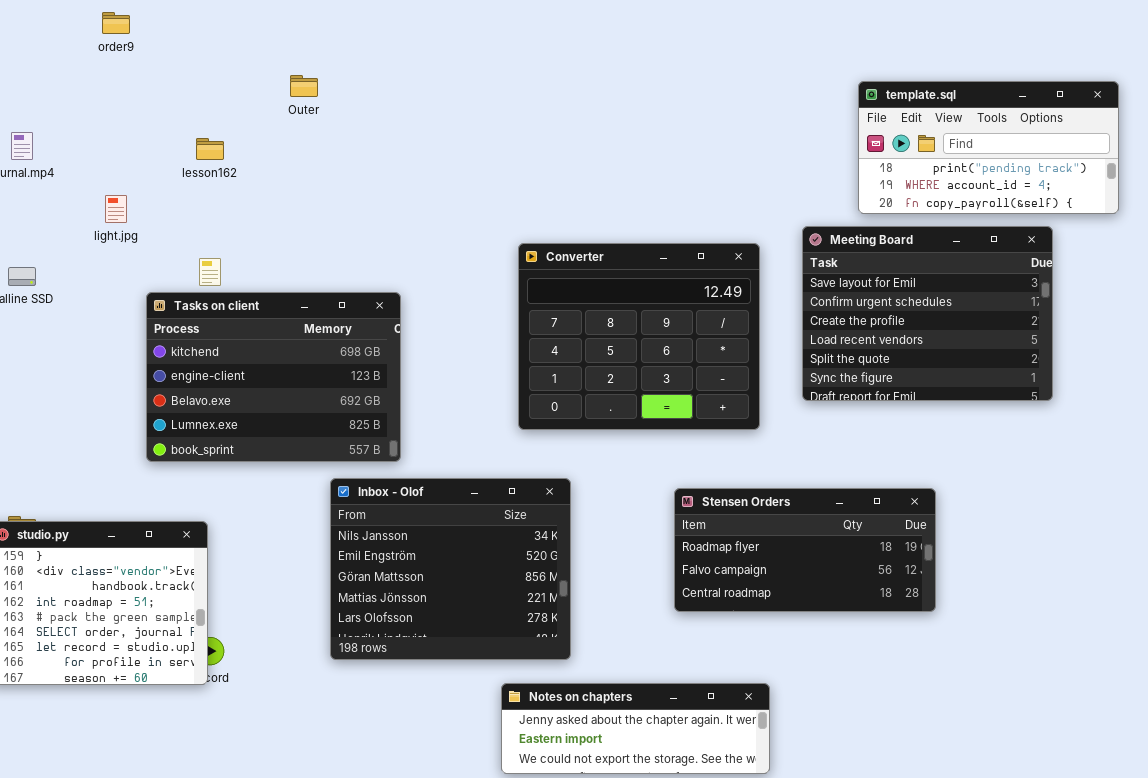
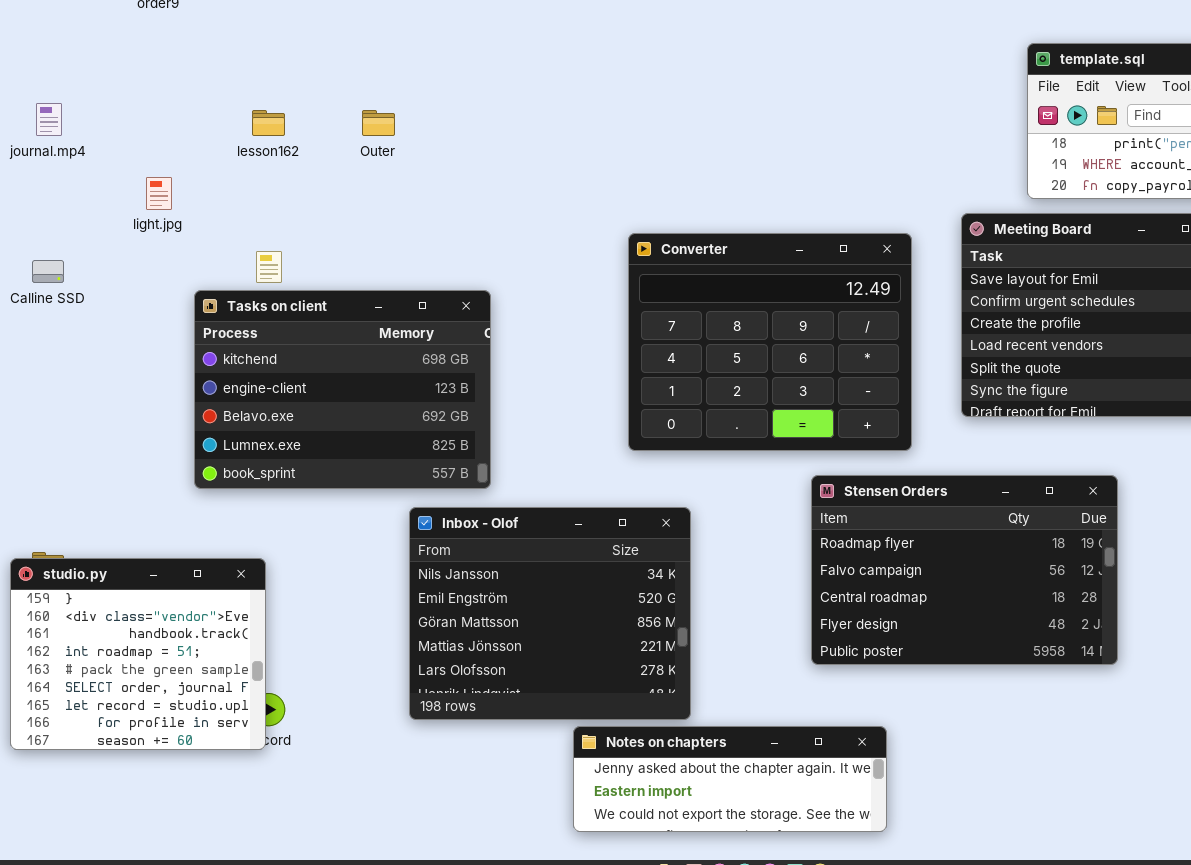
Outer: [290,75,318,97] -> [362,110,395,136], moved
Stensen Orders: [674,488,936,612] -> [811,475,1118,665], resized
Notes on chapters: [501,683,770,774] -> [573,726,887,832], moved

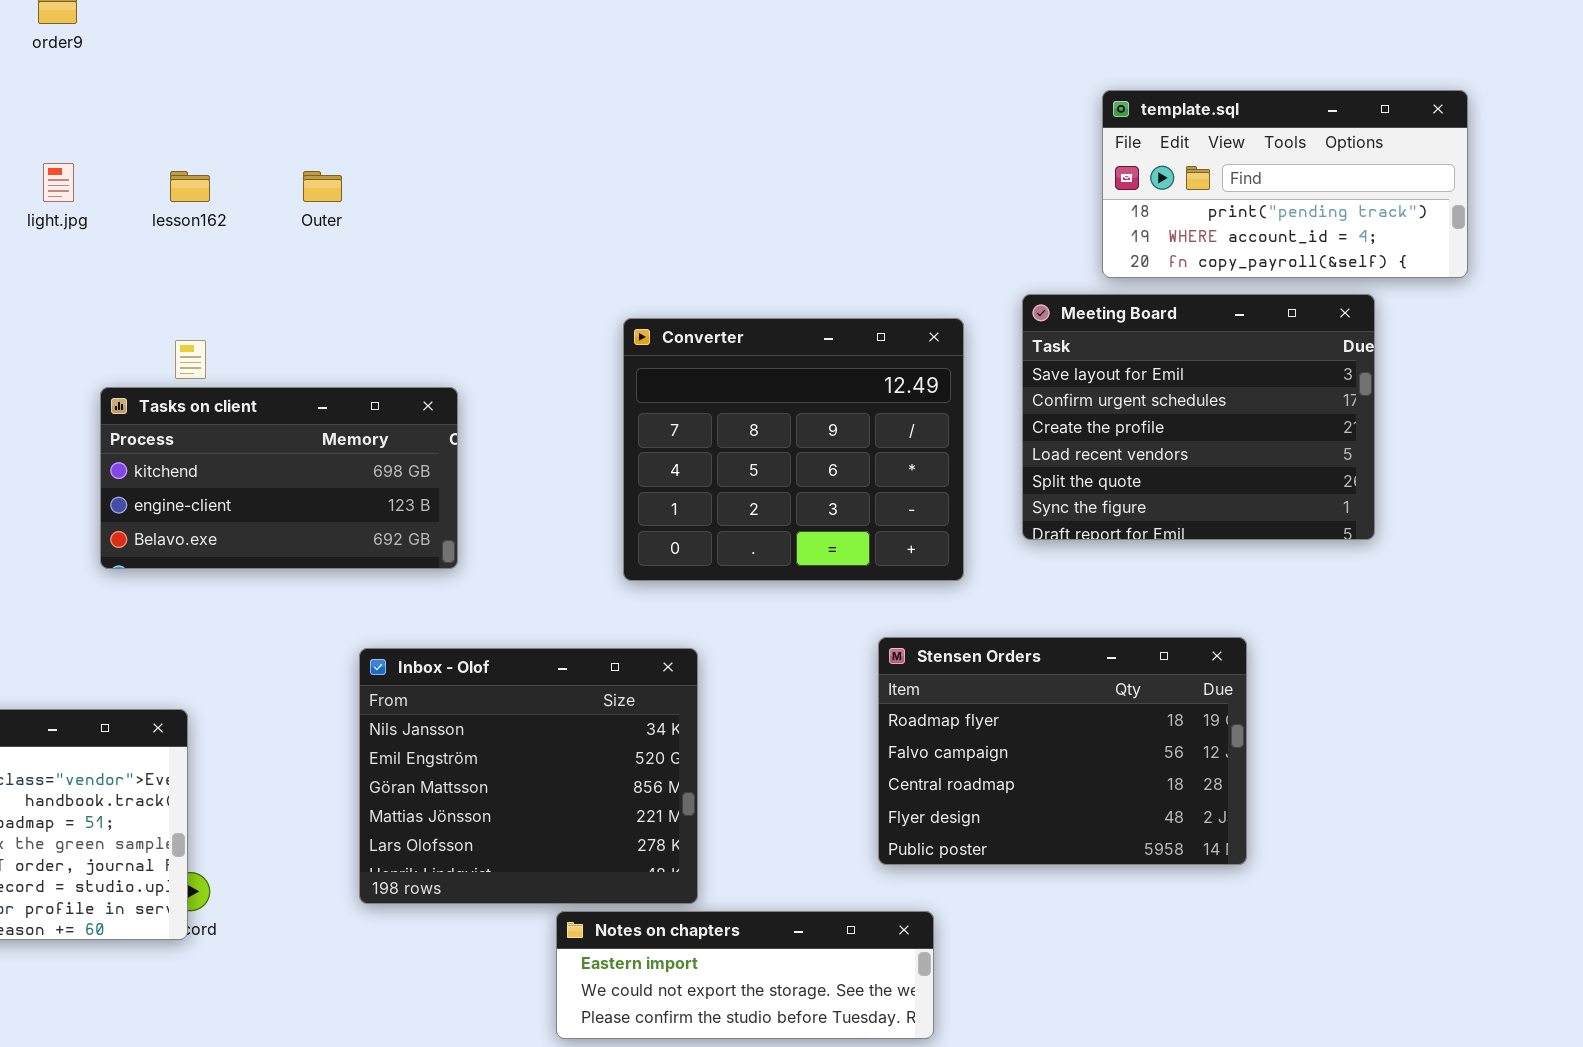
light.jpg: [146,177,172,210] -> [43,163,74,202], moved
Tasks on client: [194,290,491,489] -> [100,387,458,569], resized
Stensen Orders: [811,475,1118,665] -> [878,637,1247,865], moved
Notes on chapters: [573,726,887,832] -> [556,911,934,1039], scrolled down 1 row

